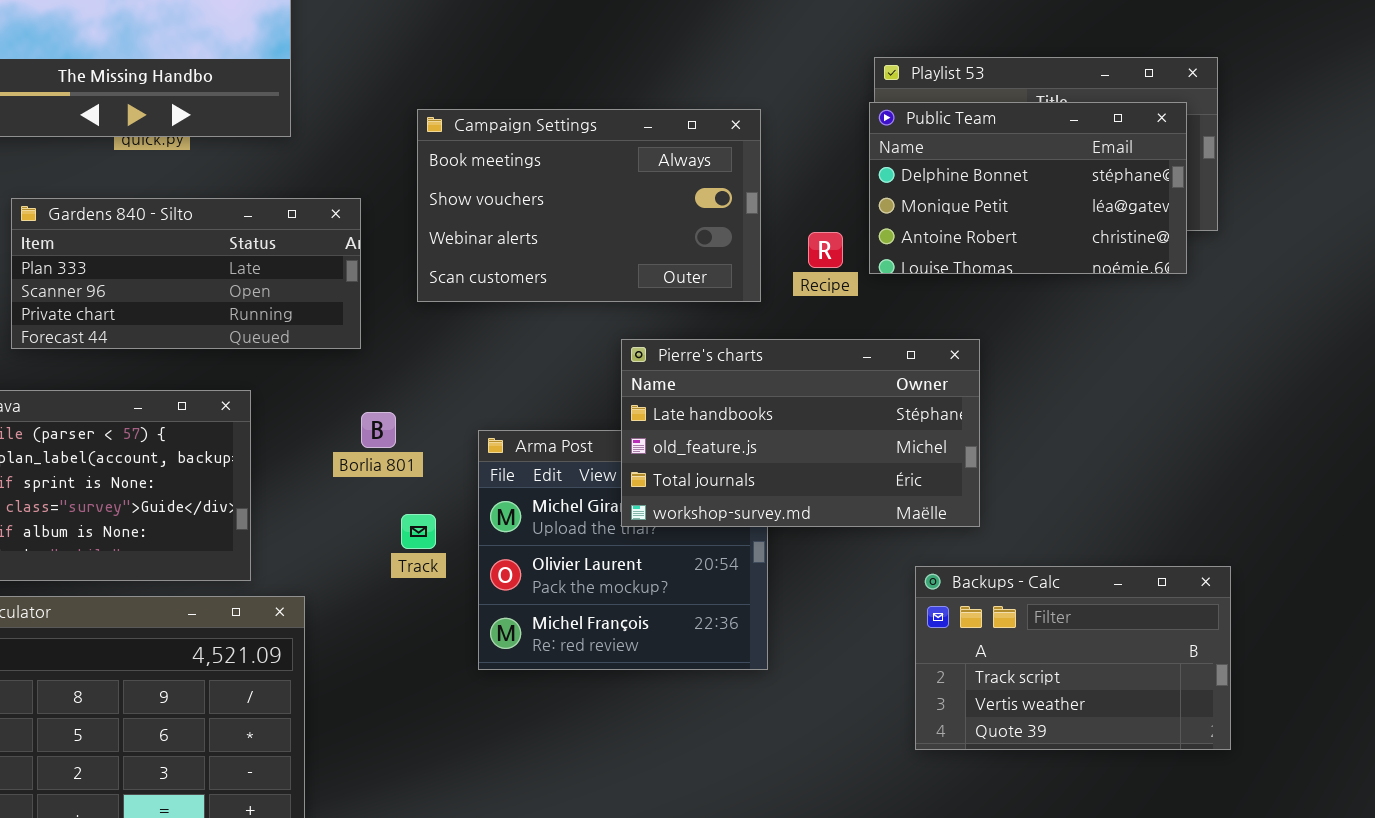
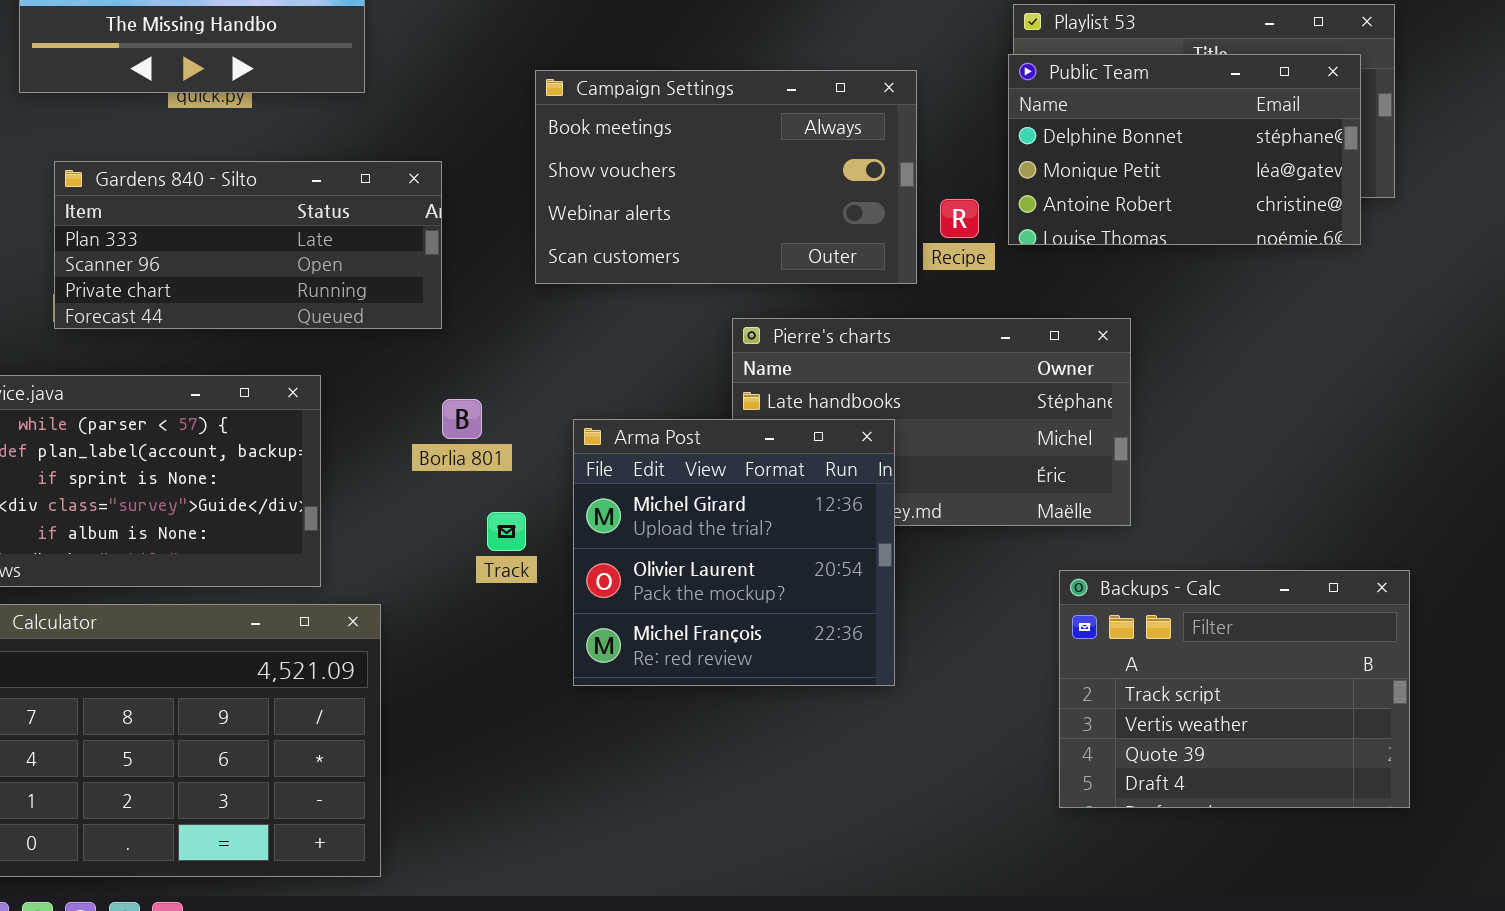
Campaign Settings: [417,109,761,302] -> [535,70,917,284], moved
Arma Post: [478,430,768,670] -> [573,419,895,686], raised
Backups - Calc: [915,566,1231,750] -> [1059,570,1410,808], resized

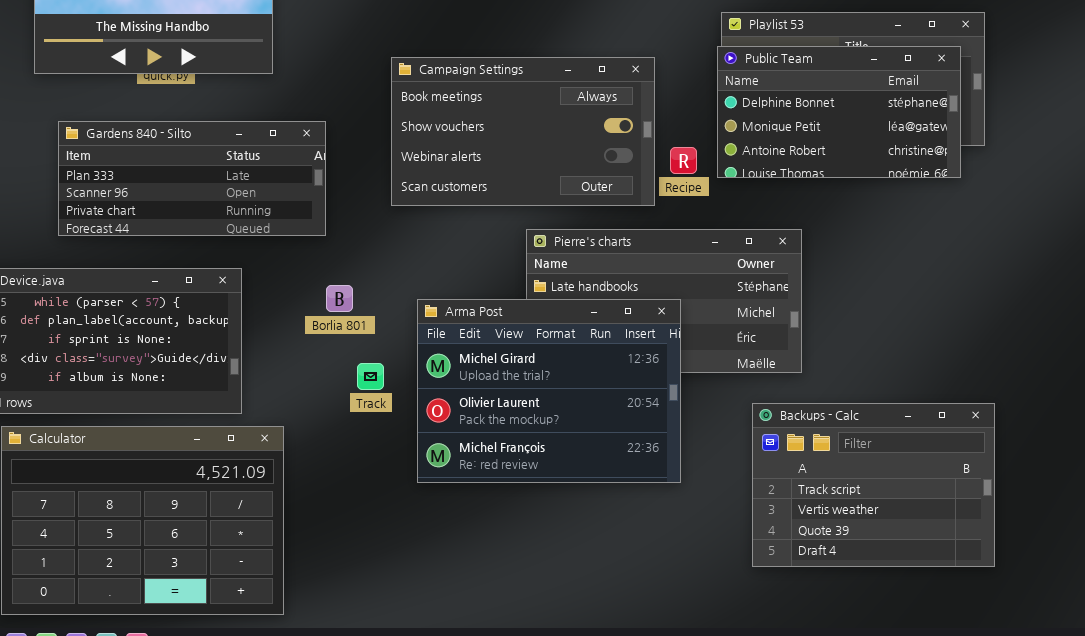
Arma Post: [573,419,895,686] -> [417,299,681,483], resized

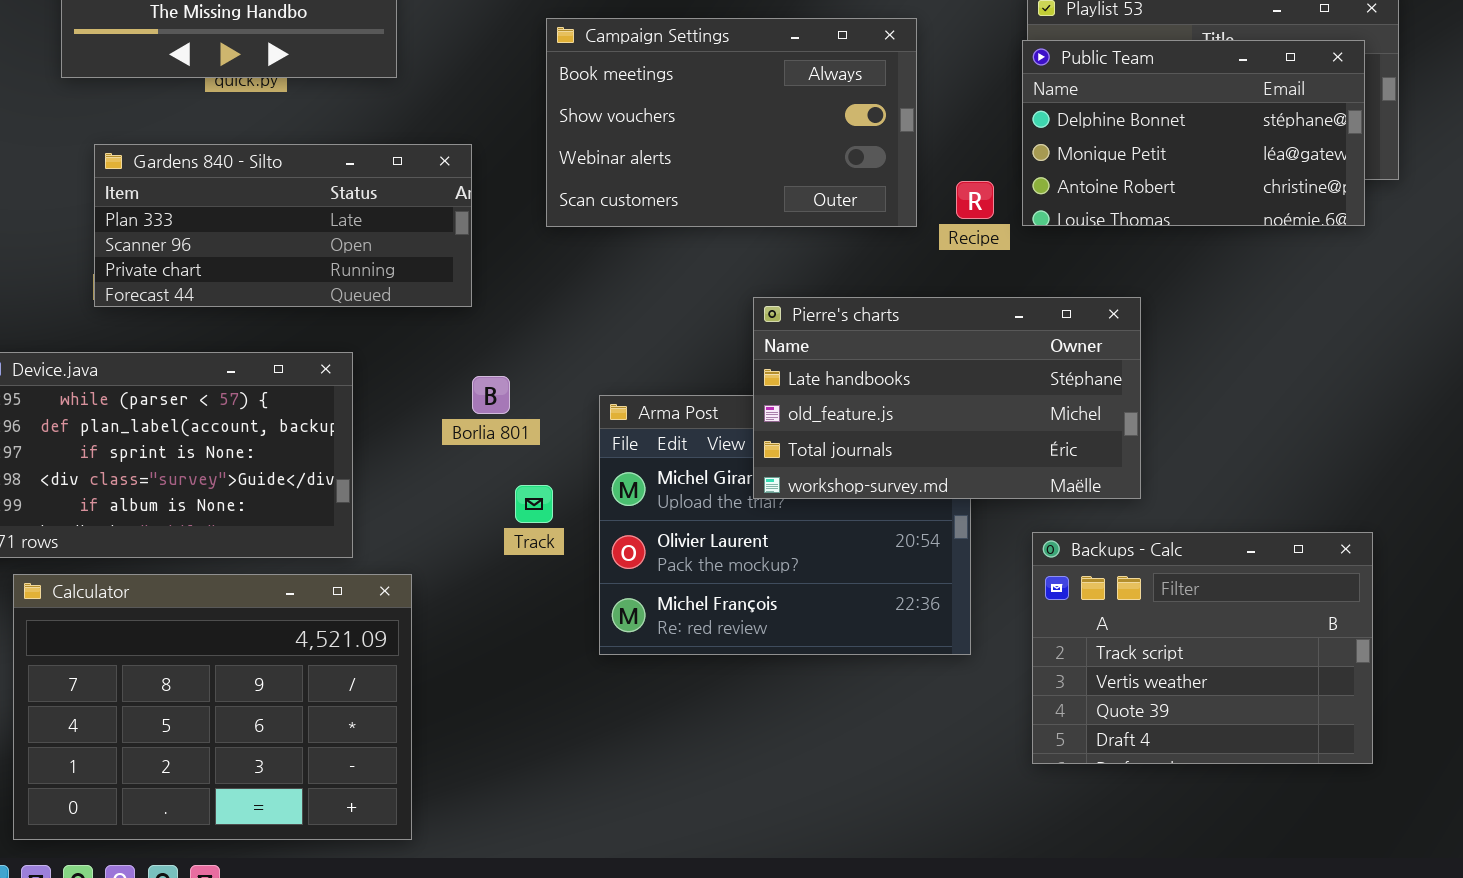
Campaign Settings: [391,57,655,206] -> [546,18,917,227], moved
Pierre's charts: [526,229,802,373] -> [753,297,1141,499], raised
Backups - Calc: [752,403,995,567] -> [1032,532,1373,764], moved

